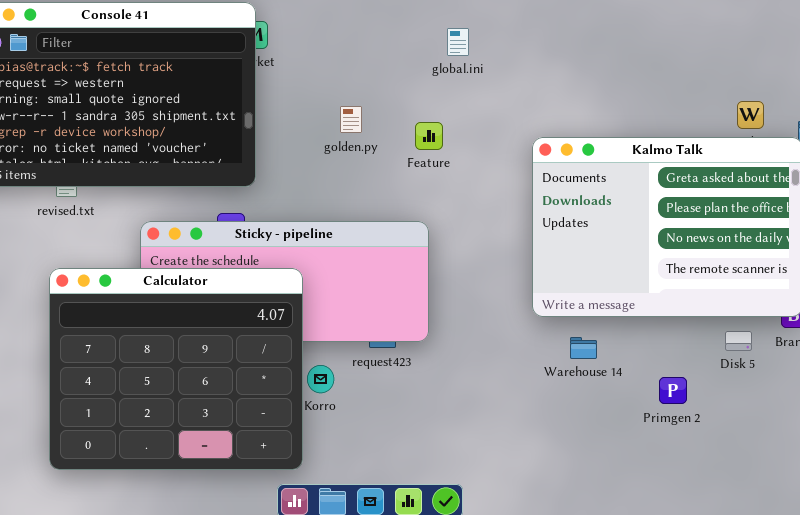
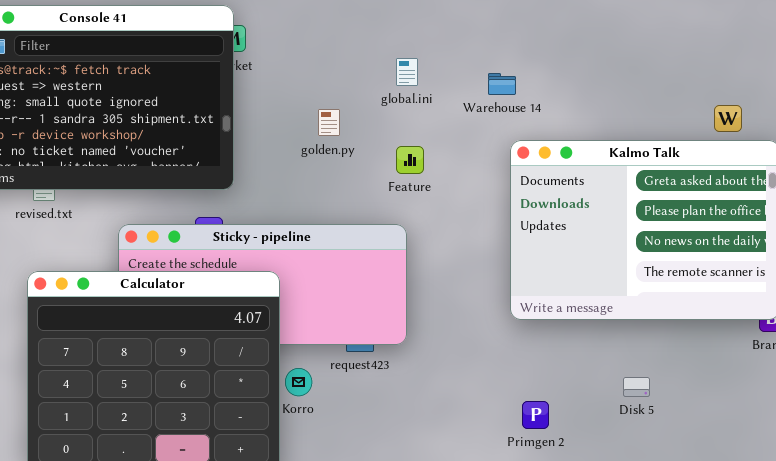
global.ini: [447,28,469,56] -> [396,58,418,86], moved
Feature: [415,122,443,150] -> [396,146,424,174], moved
Disk 5: [725,331,752,351] -> [623,377,650,397], moved
Warehouse 14: [570,337,597,359] -> [488,73,516,95], moved
Primgen 2: [659,377,687,404] -> [522,401,549,429], moved

